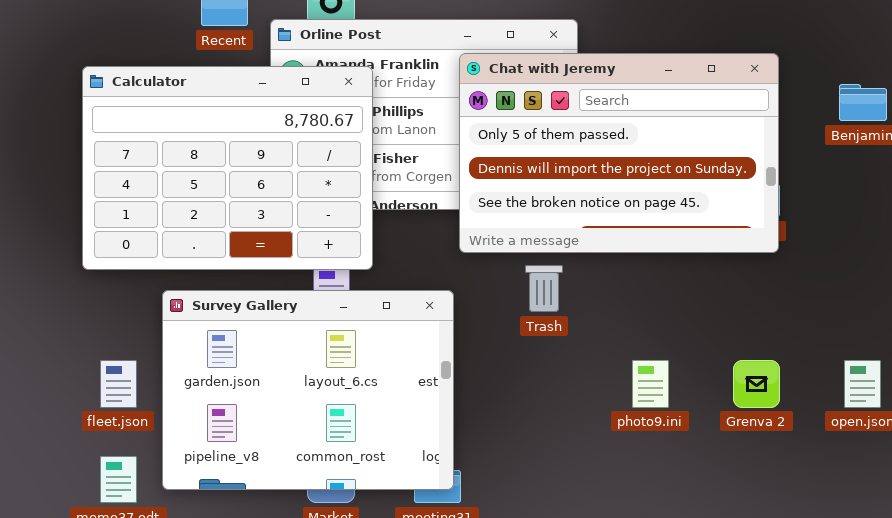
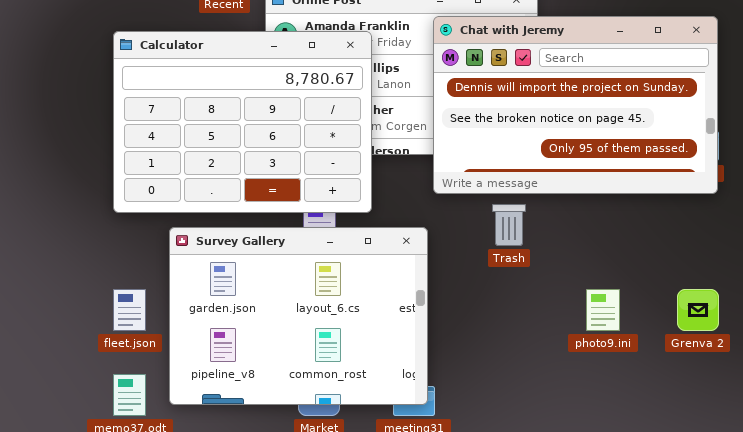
Chat with Jeremy: [459,53,779,253] -> [433,16,718,194], scrolled down 1 row
Calculator: [82,66,373,270] -> [113,31,372,213], moved

